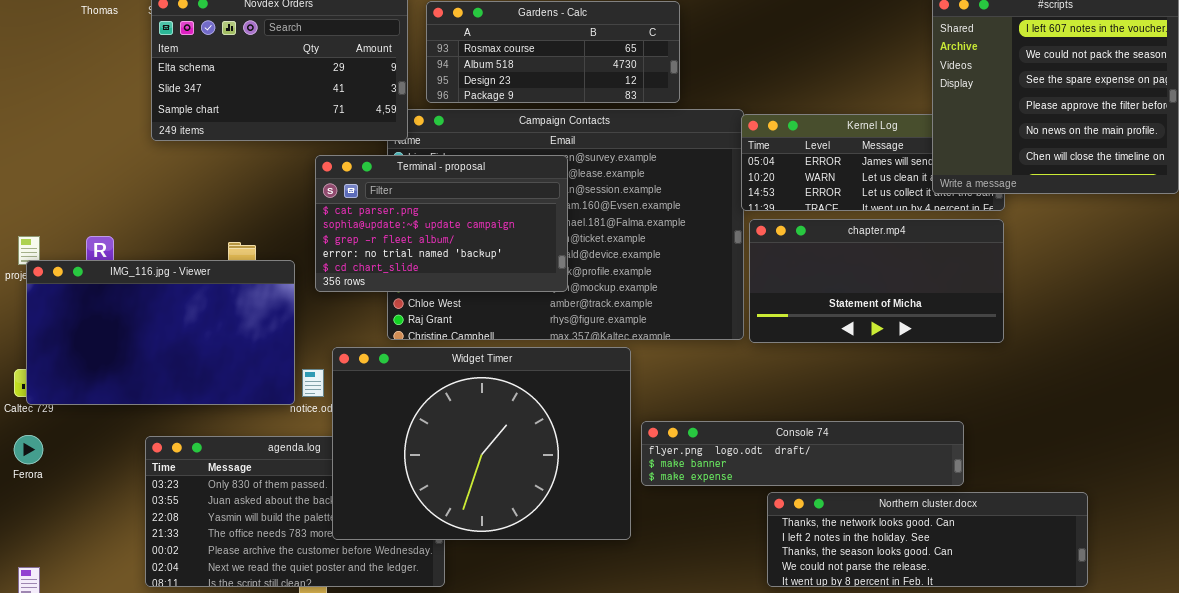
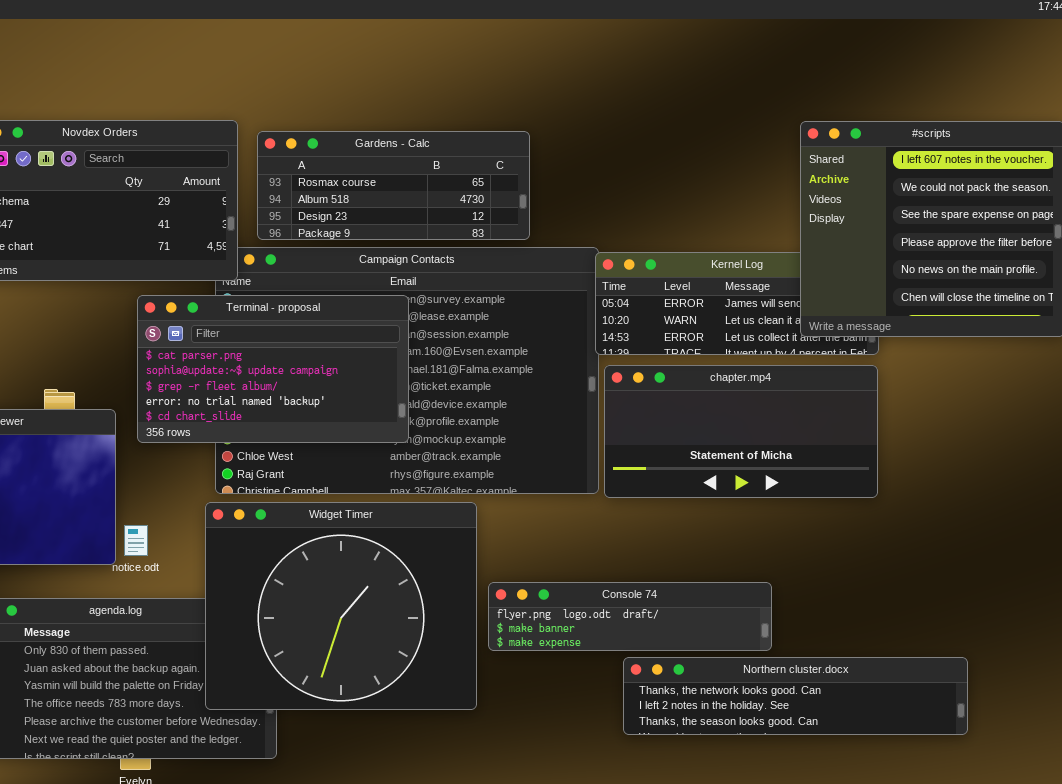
Widget Timer: [332,347,631,540] -> [205,502,477,710], resized
Console 74: [641,421,964,486] -> [488,582,772,651], resized
Northern cluster.docx: [767,492,1088,587] -> [623,657,968,735], resized

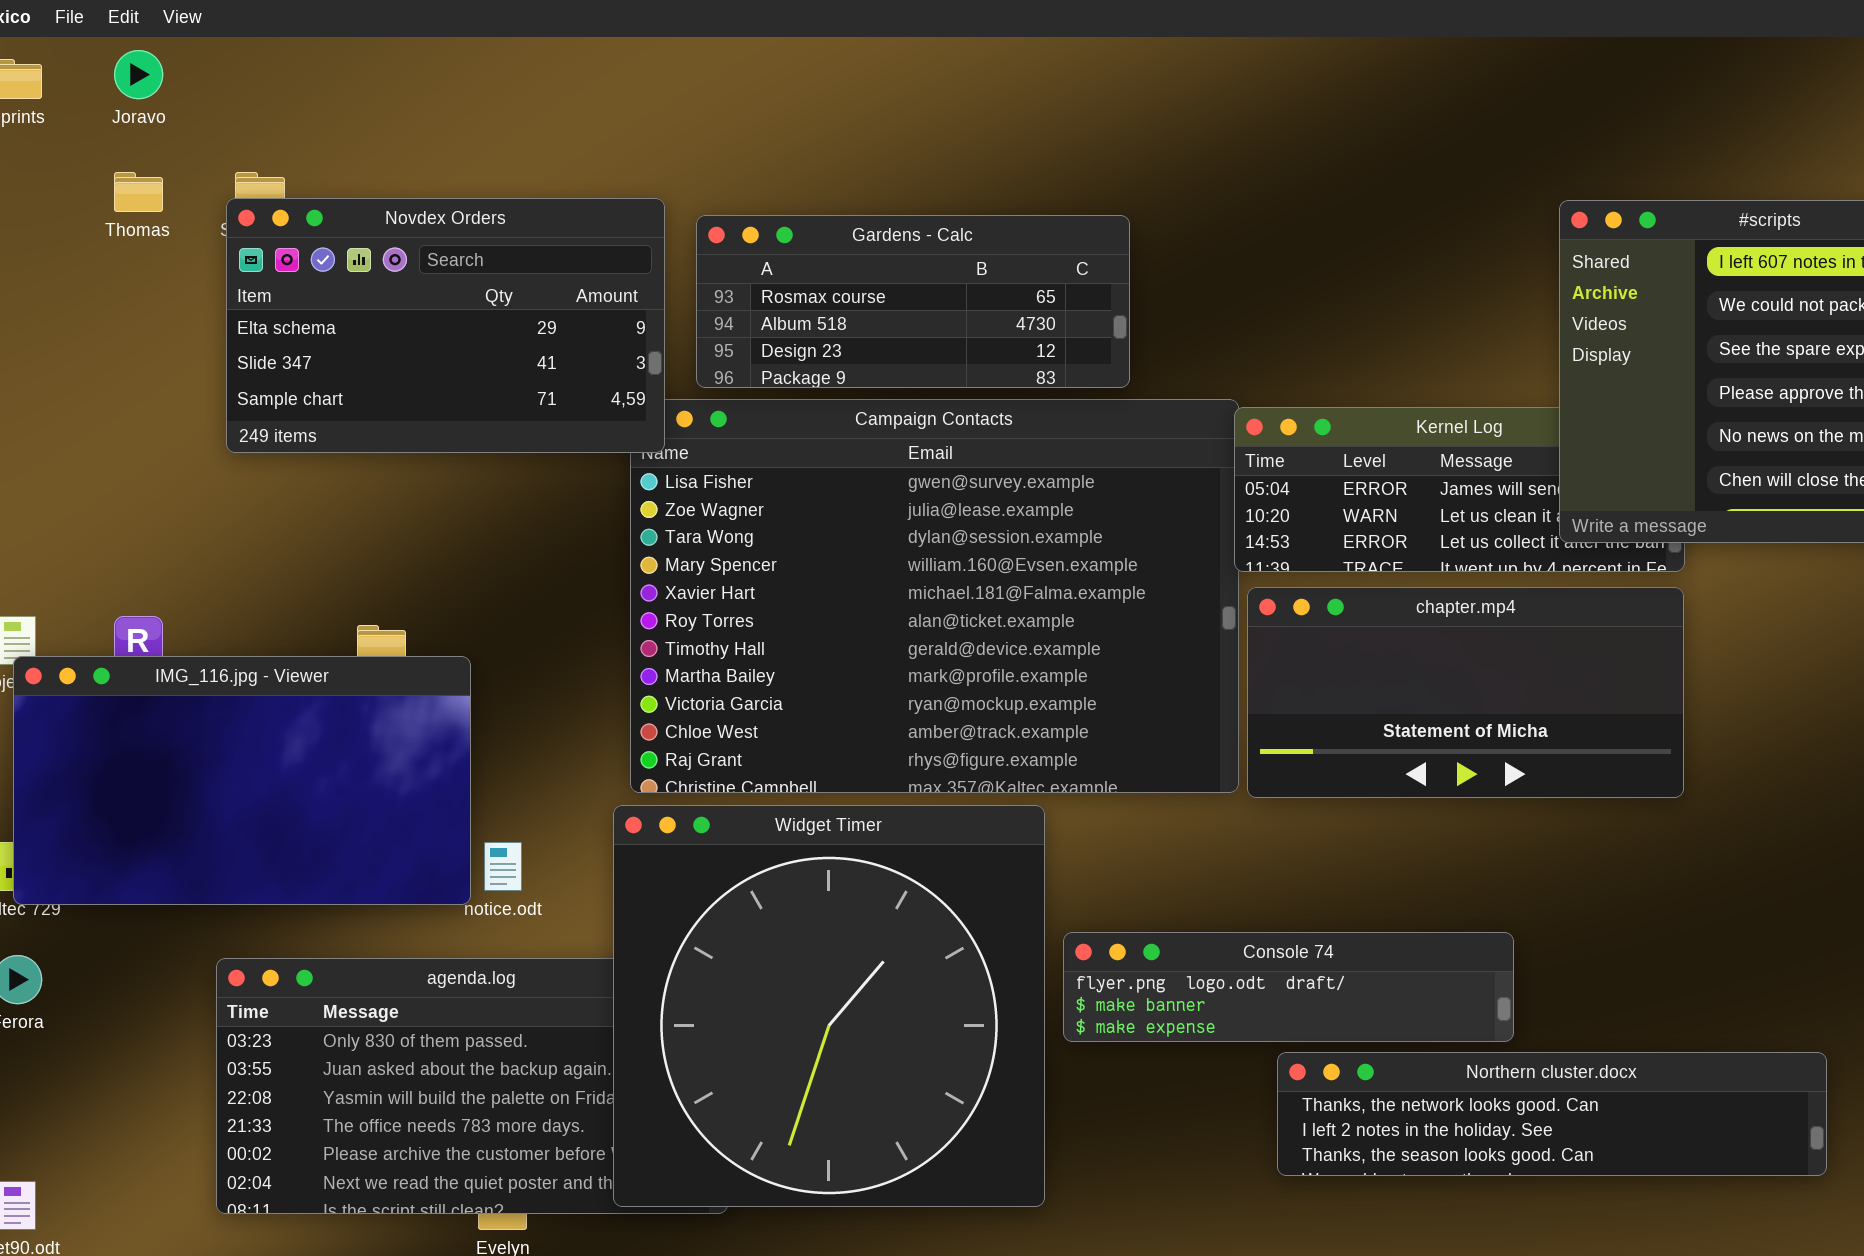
Terminal - proposal: [137,295,409,443] -> none, closed
Widget Timer: [205,502,477,710] -> [613,805,1045,1207], resized

